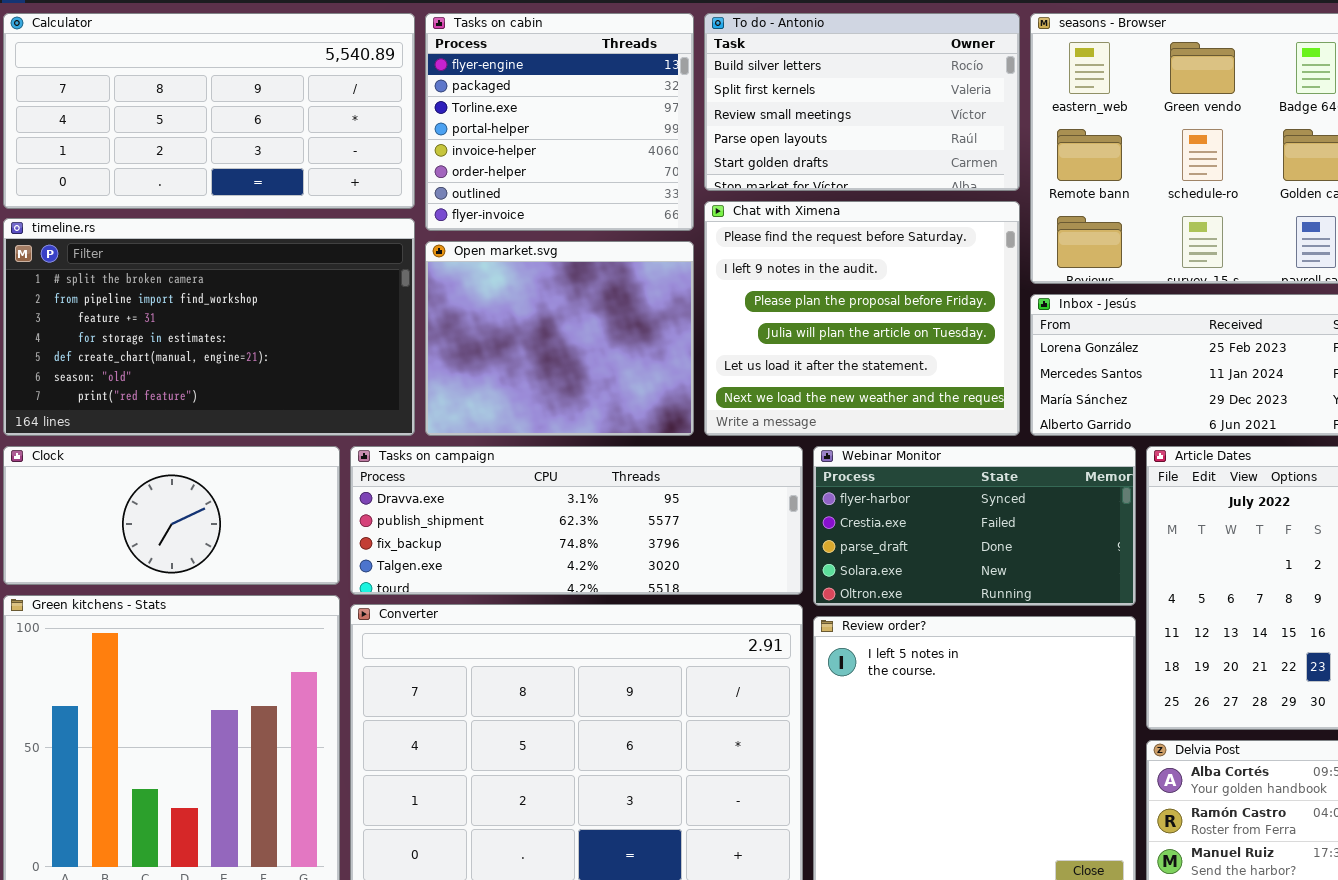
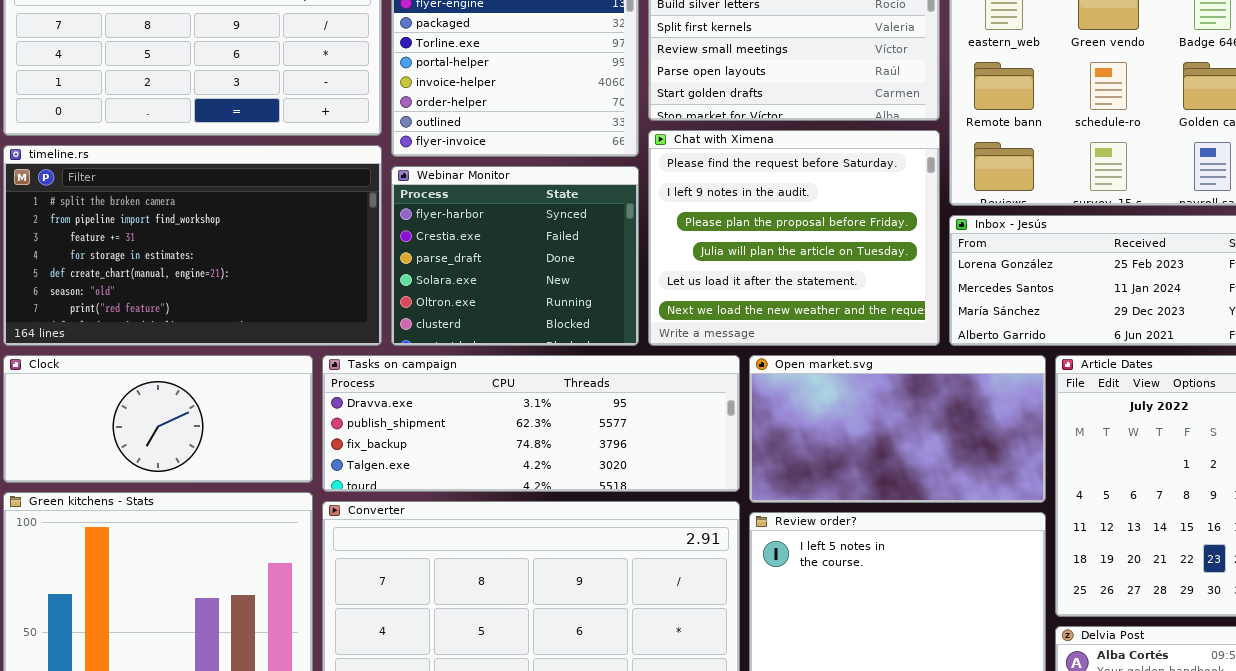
Open market.svg: [425,241,694,436] -> [749,355,1046,503], moved, resized
Webinar Monitor: [813,446,1136,606] -> [391,166,639,346], moved, resized

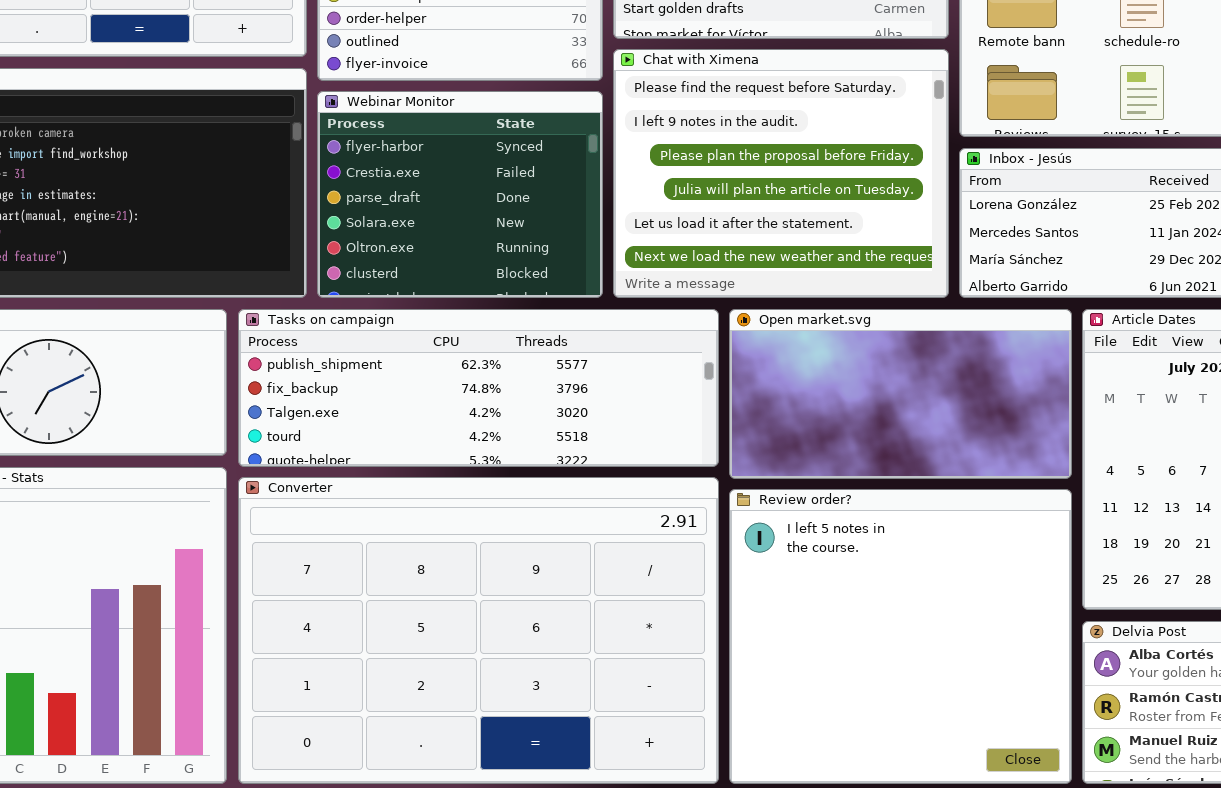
Tasks on campaign: [322,355,740,492] -> [238,309,719,467], scrolled down 1 row

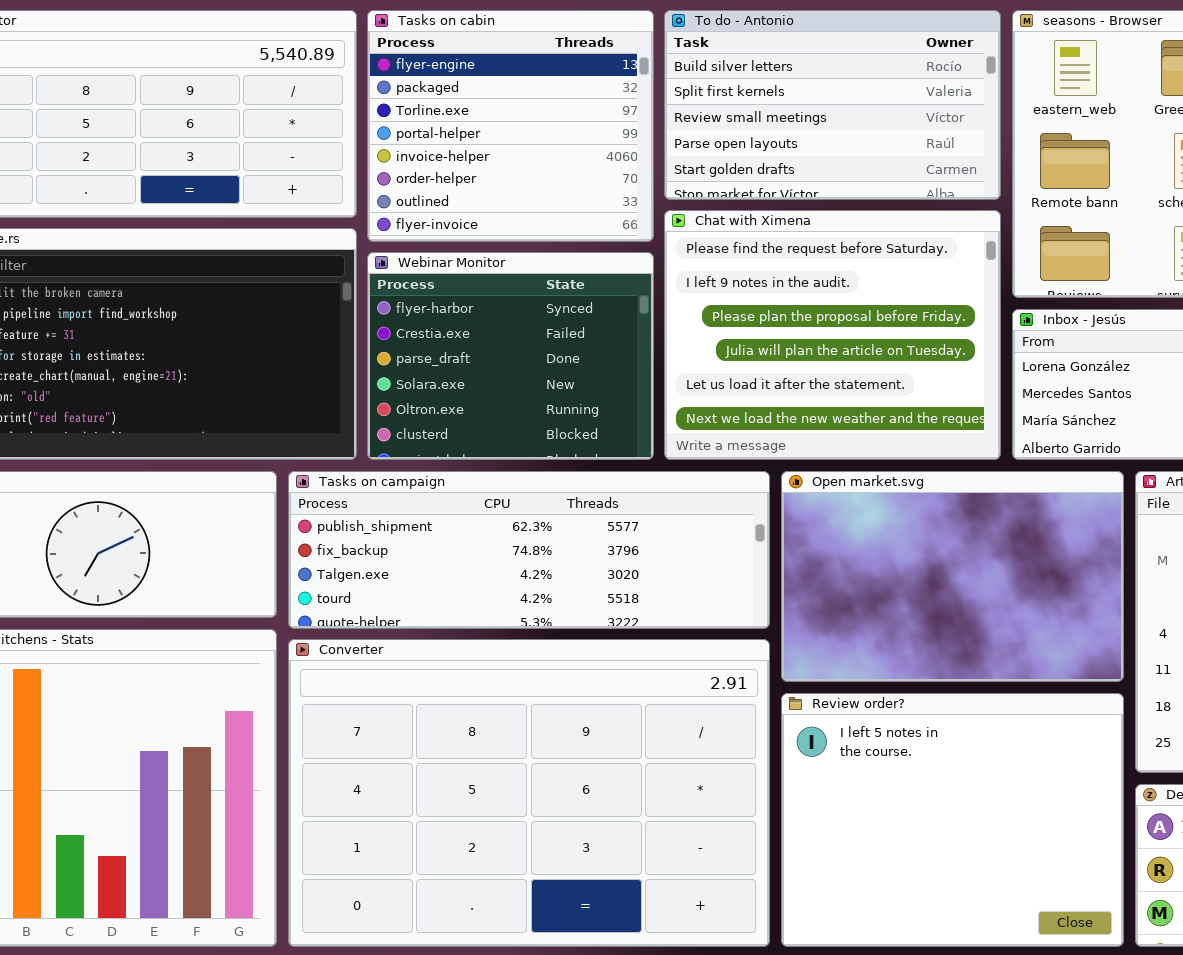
Open market.svg: [729,309,1072,479] -> [781,471,1124,682], resized
Review order?: [729,489,1072,784] -> [781,693,1124,947], resized

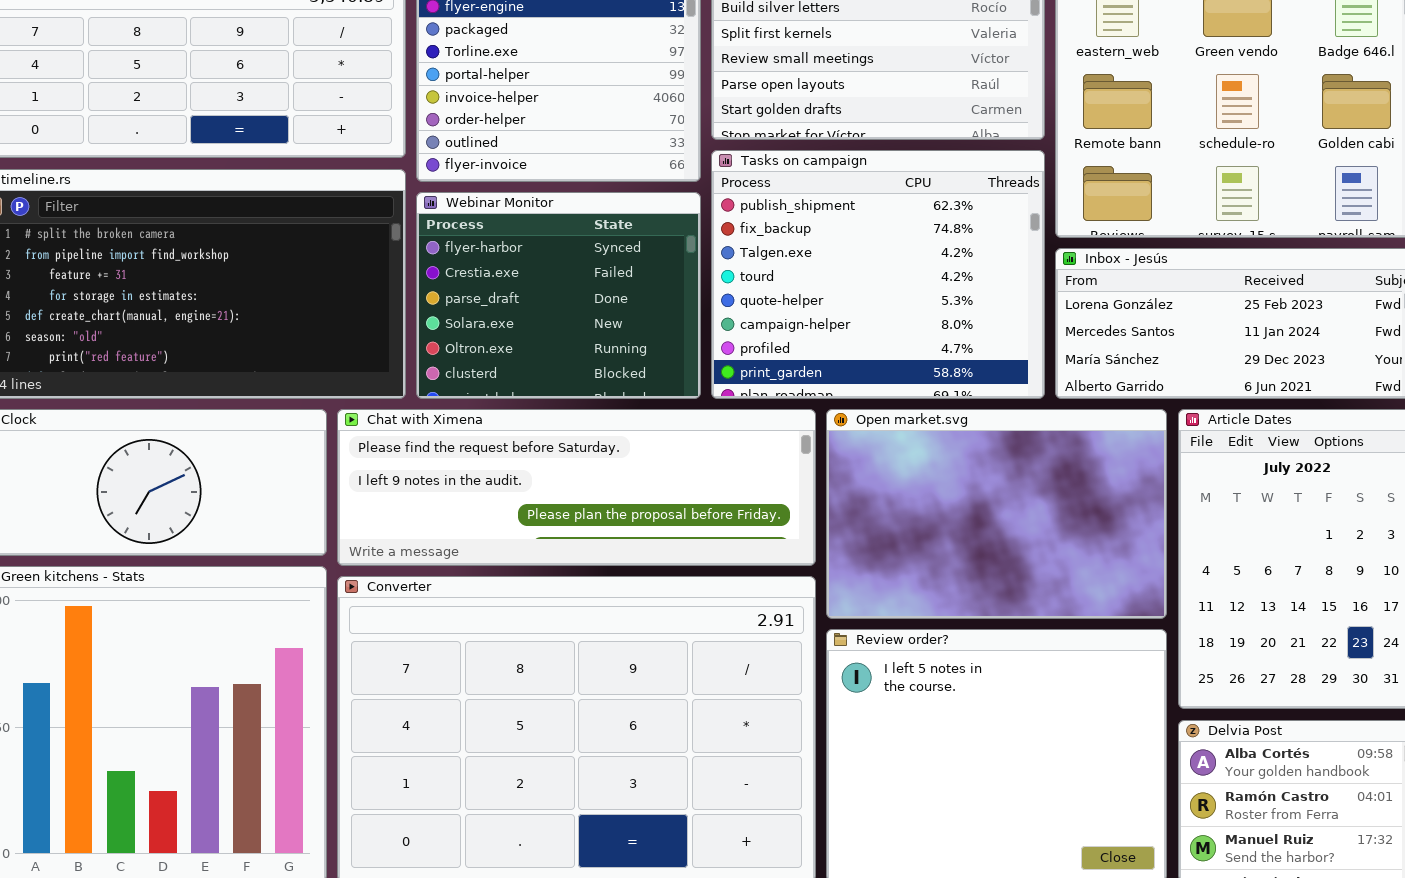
Chat with Ximena: [664,210,1001,460] -> [337,409,816,566], moved, resized
Tasks on campaign: [288,471,770,629] -> [711,150,1045,399], moved, resized

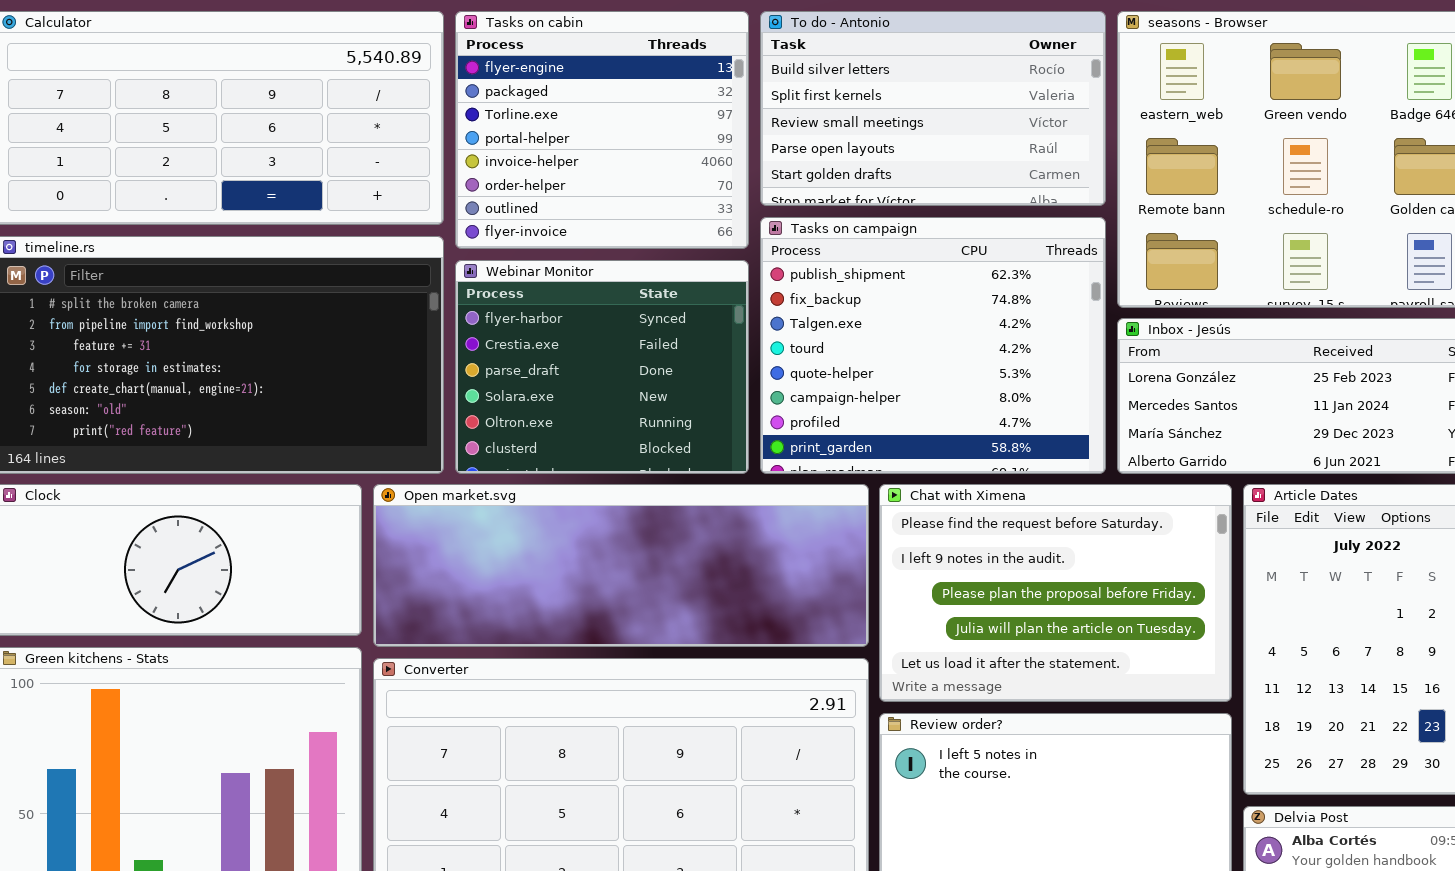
Chat with Ximena: [337,409,816,566] -> [879,484,1232,702], moved, resized
Open market.svg: [826,409,1167,619] -> [373,484,869,647], moved, resized

